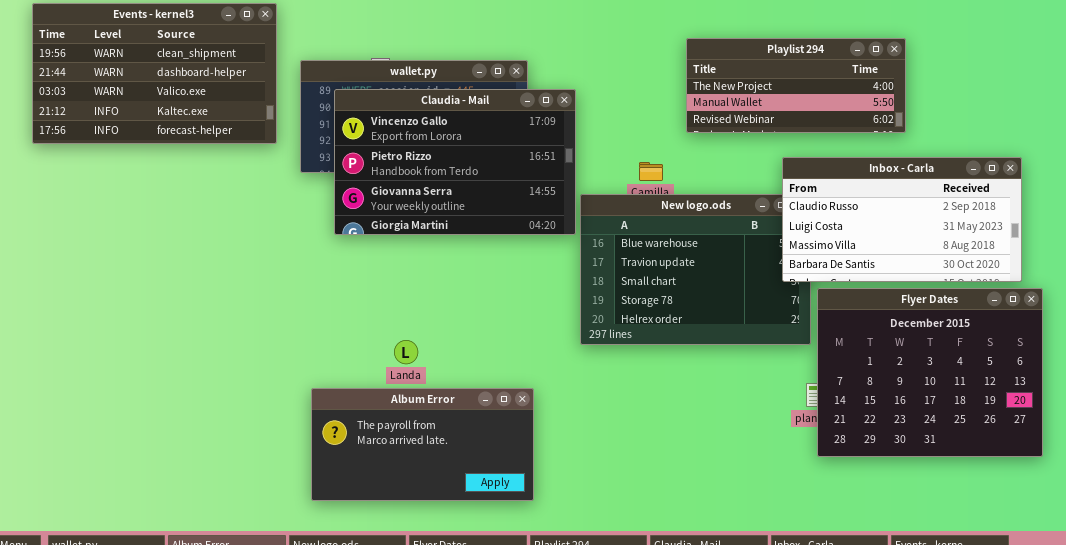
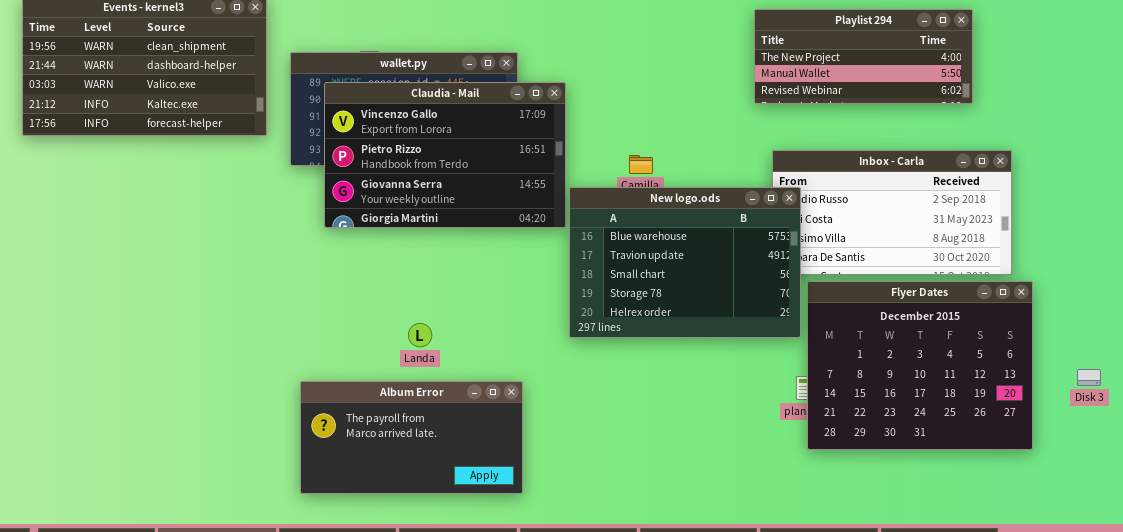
Playlist 294: [686,38,906,133] -> [754,9,973,104], moved
New logo.ods: [580,194,811,345] -> [569,187,801,338], raised
Landa: [394,340,418,364] -> [408,323,432,347], moved

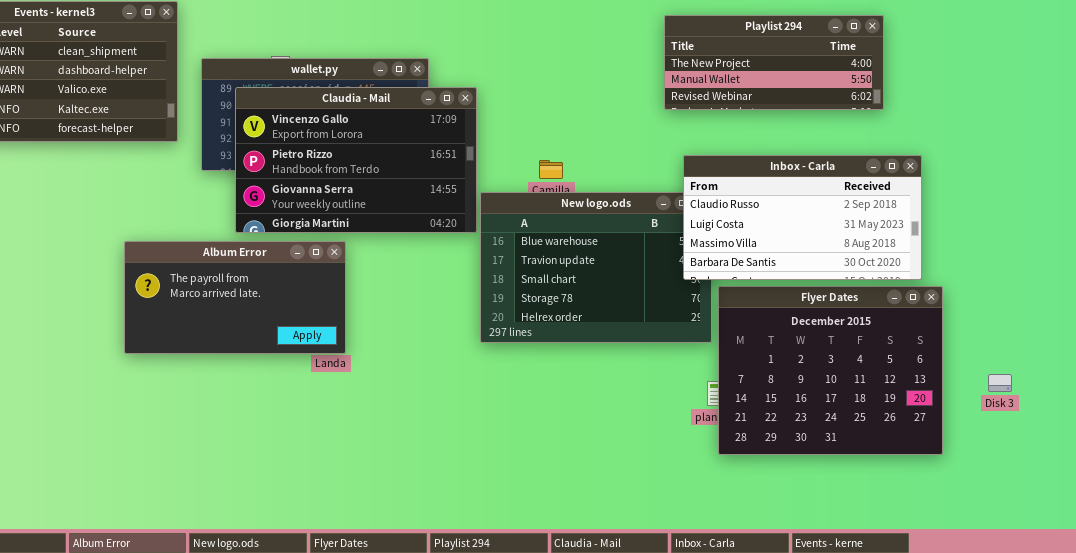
Inbox - Carla: [772,150,1012,275] -> [683,155,922,280], raised
Album Error: [300,381,523,494] -> [124,241,346,354], moved

